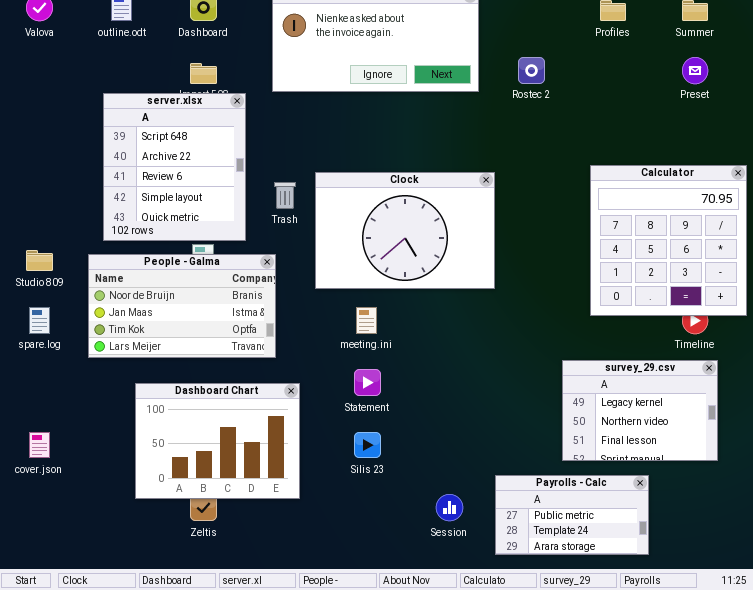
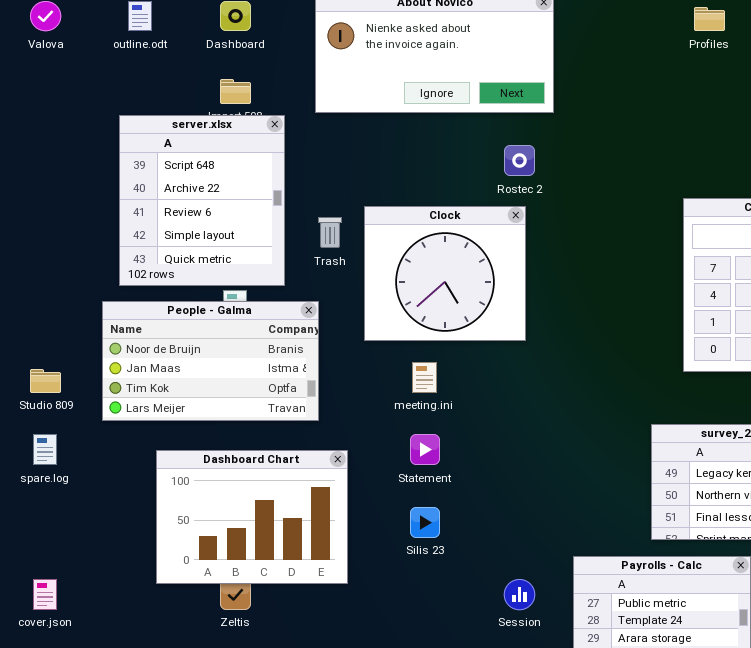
Rostec 2: [518,57,545,84] -> [504,145,535,176], moved
Clock: [315,172,495,289] -> [364,206,526,341], resized
Studio 809: [26,250,53,271] -> [30,369,61,393], moved
spare.log: [29,307,50,334] -> [33,434,57,465], moved
cover.json: [29,432,50,458] -> [33,579,57,610], moved

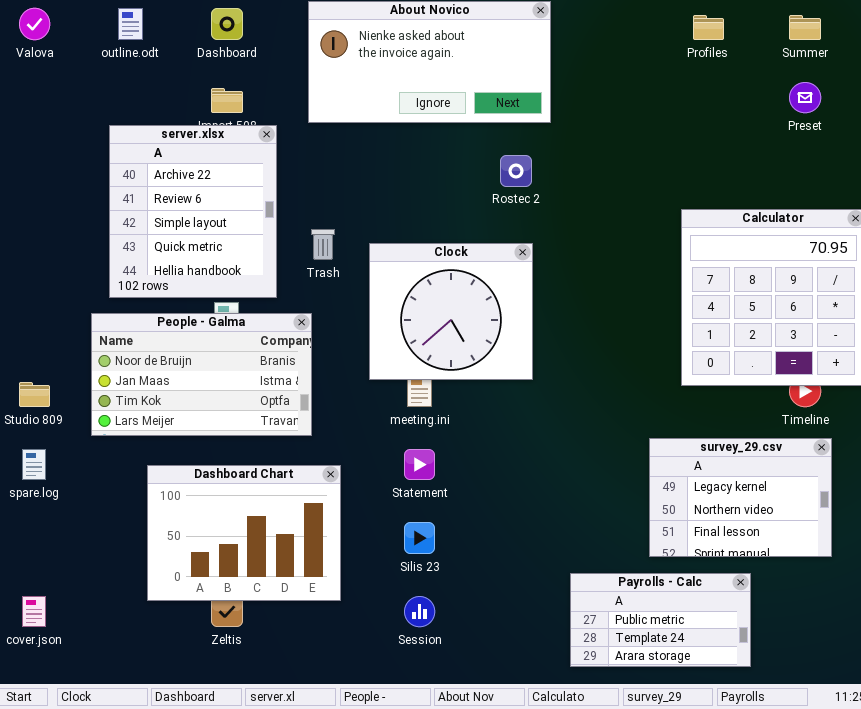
server.xlsx: [119,115,285,286] -> [109,125,277,298], scrolled down 1 row
Clock: [364,206,526,341] -> [369,243,533,380], moved
Session: [504,579,535,610] -> [404,596,435,627], moved

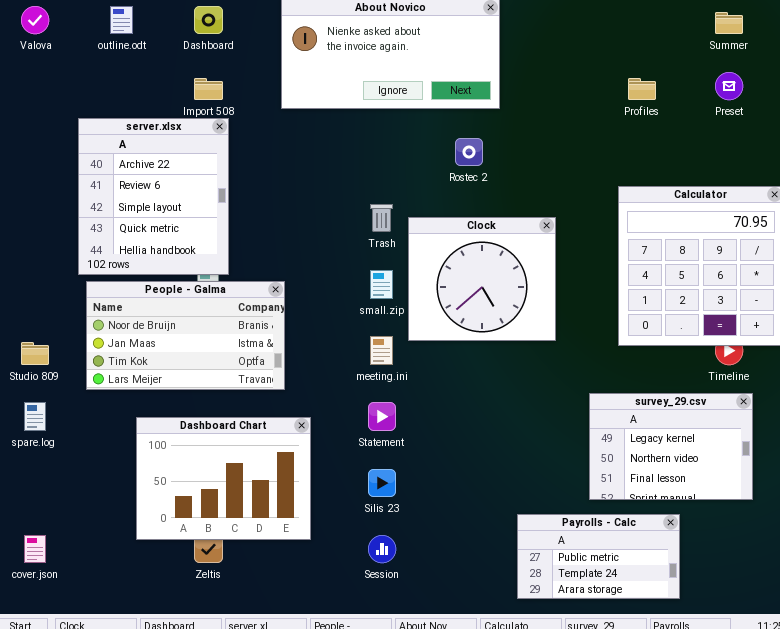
Profiles: [693,15,724,40] -> [628,78,656,100], moved
server.xlsx: [109,125,277,298] -> [78,118,229,275], moved
Trash: [311,229,335,260] -> [370,204,393,232], moved
Clock: [369,243,533,380] -> [408,217,556,341], moved

